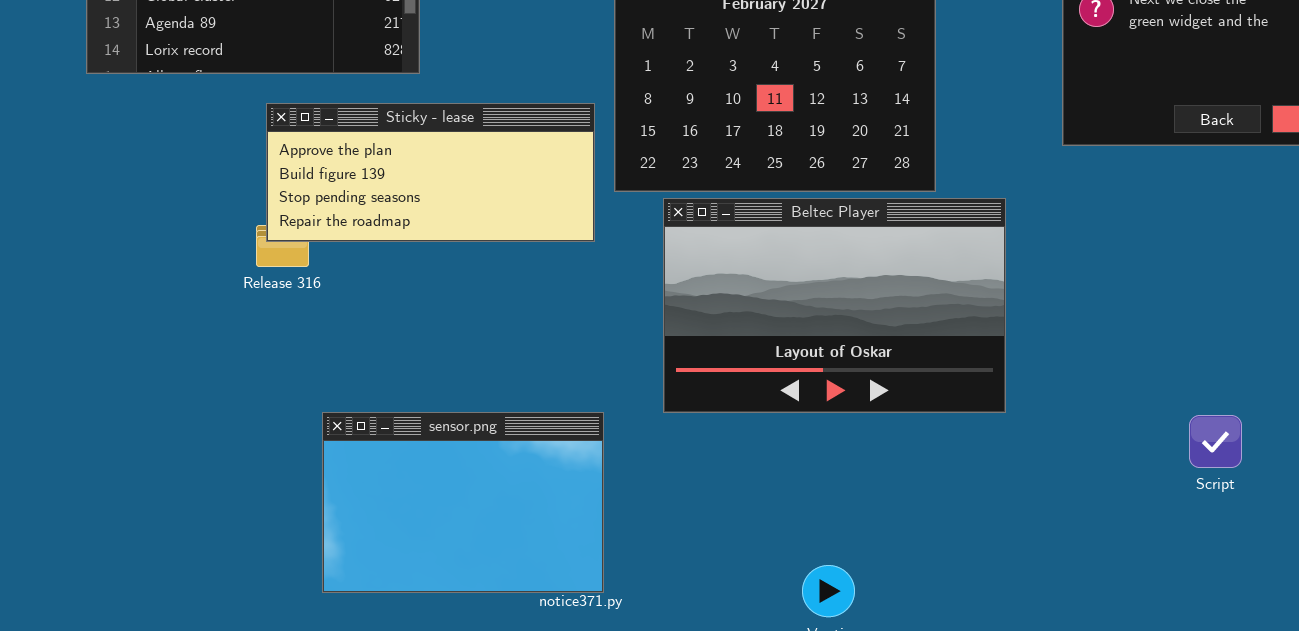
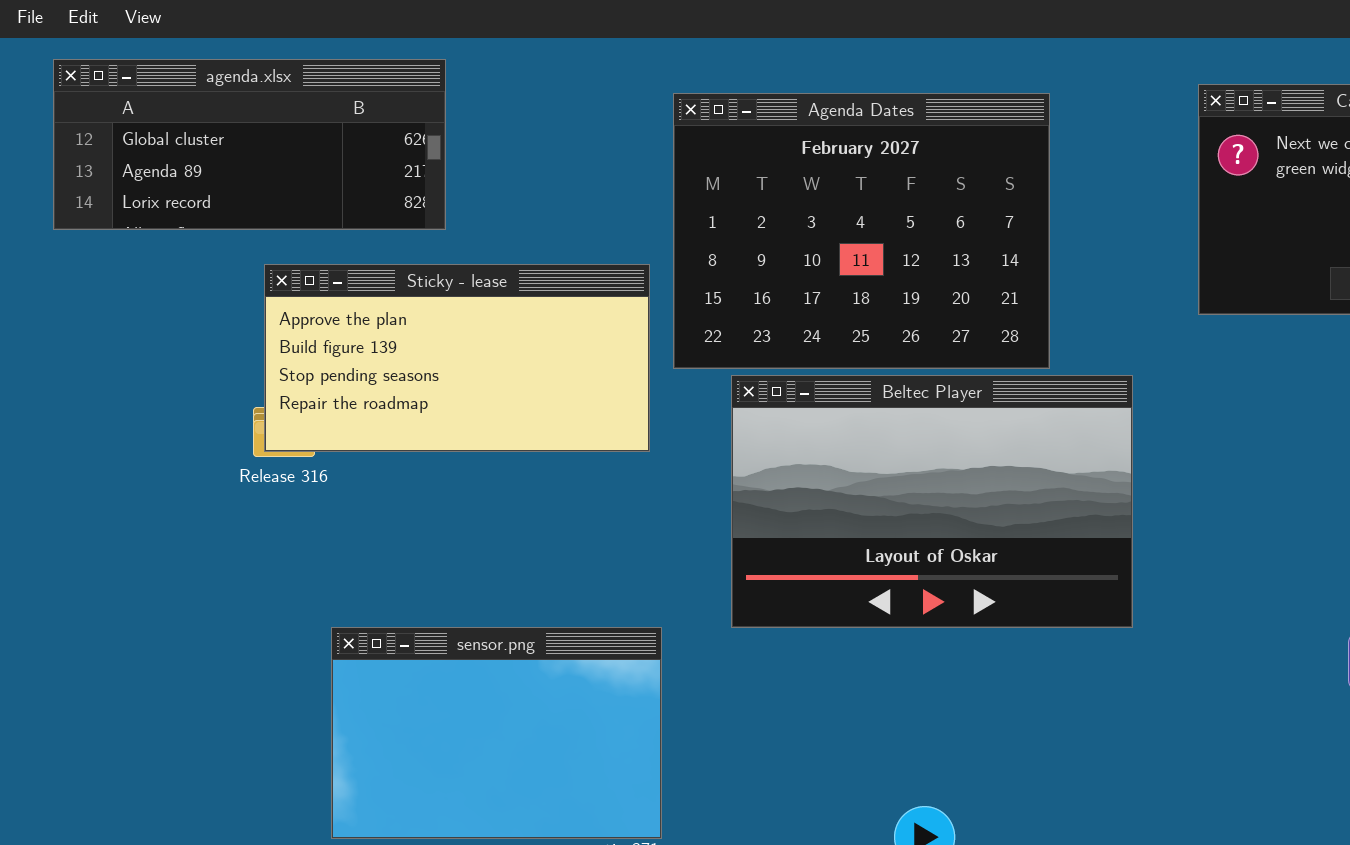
Sticky - lease: [266,103,595,242] -> [264,264,650,452], resized

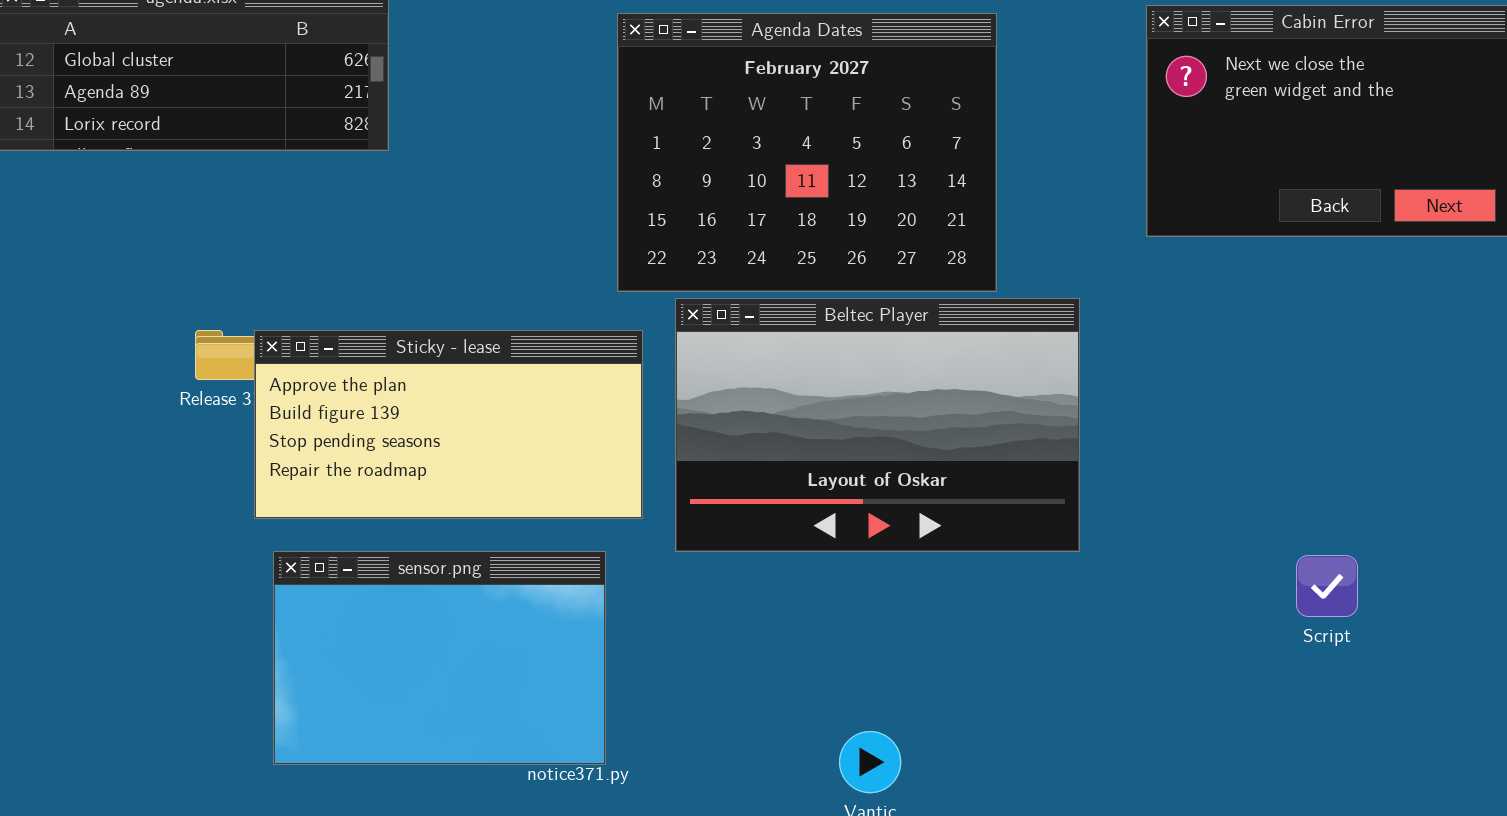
Sticky - lease: [264,264,650,452] -> [254,330,643,519], moved

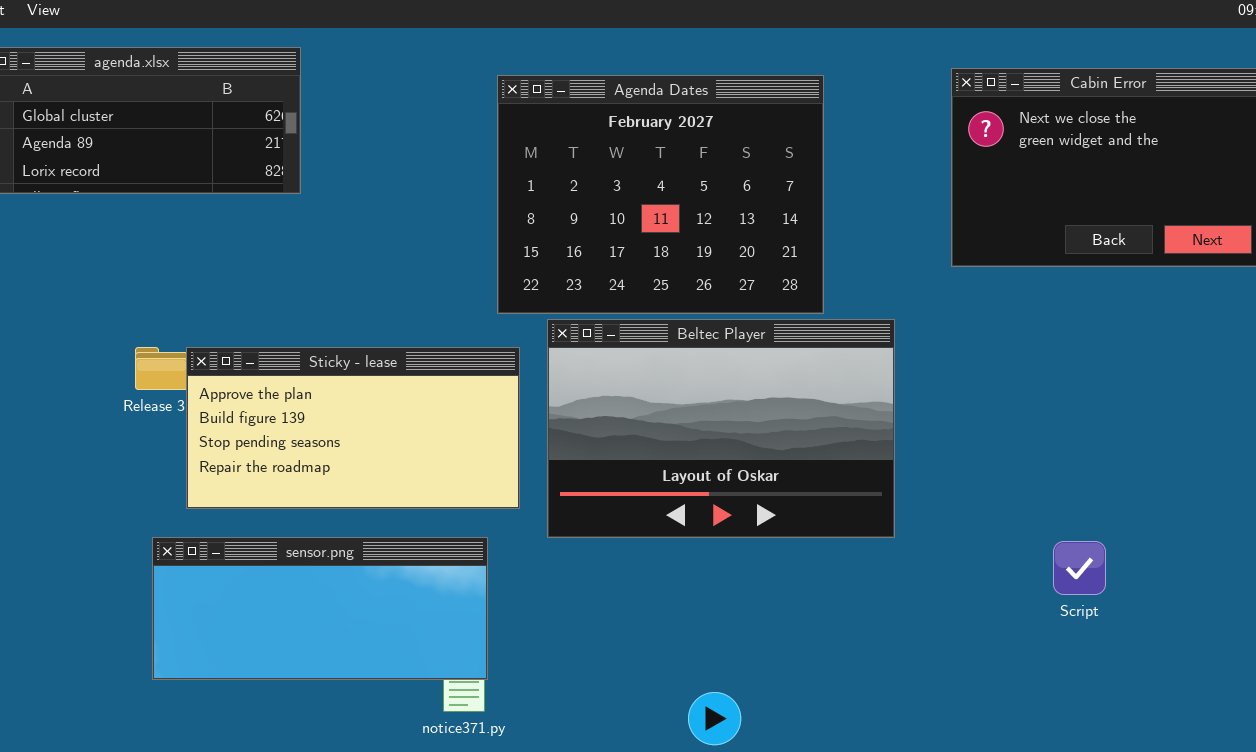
sensor.png: [273,551,606,765] -> [152,537,488,680], resized
Script: [1296,555,1358,617] -> [1053,541,1106,595], moved

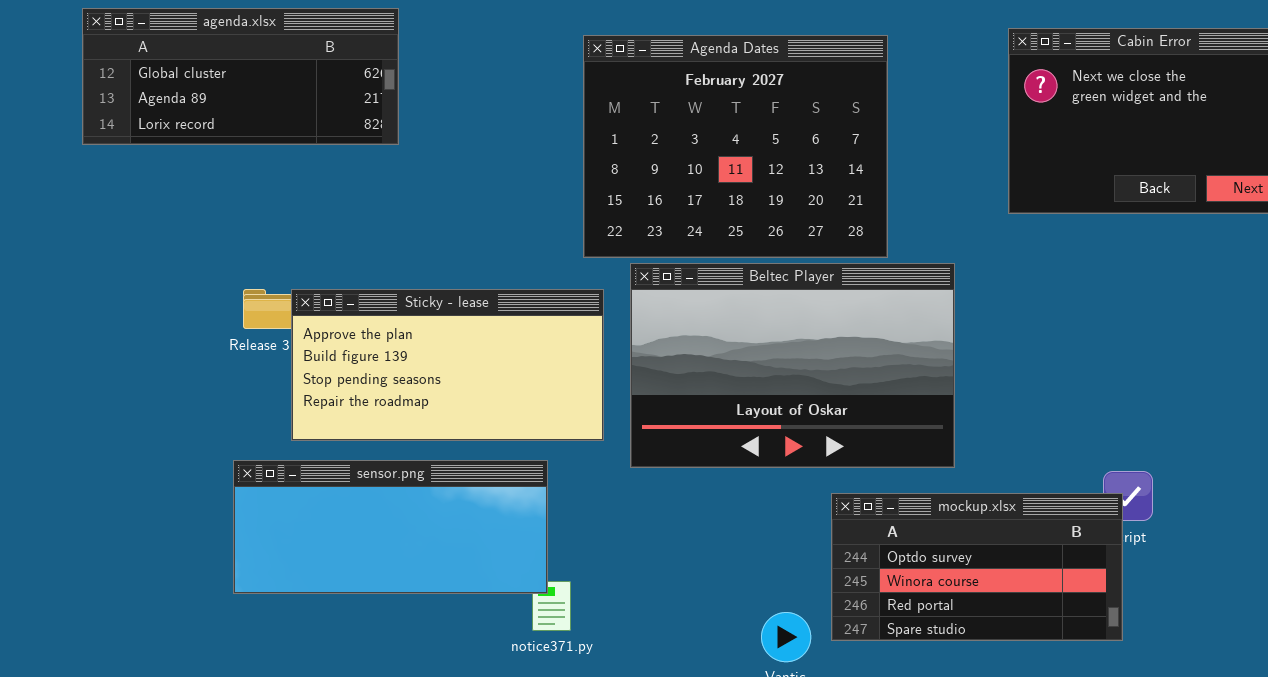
sensor.png: [152,537,488,680] -> [233,460,548,594], moved
mockup.xlsx: none -> [831,493,1123,641], opened

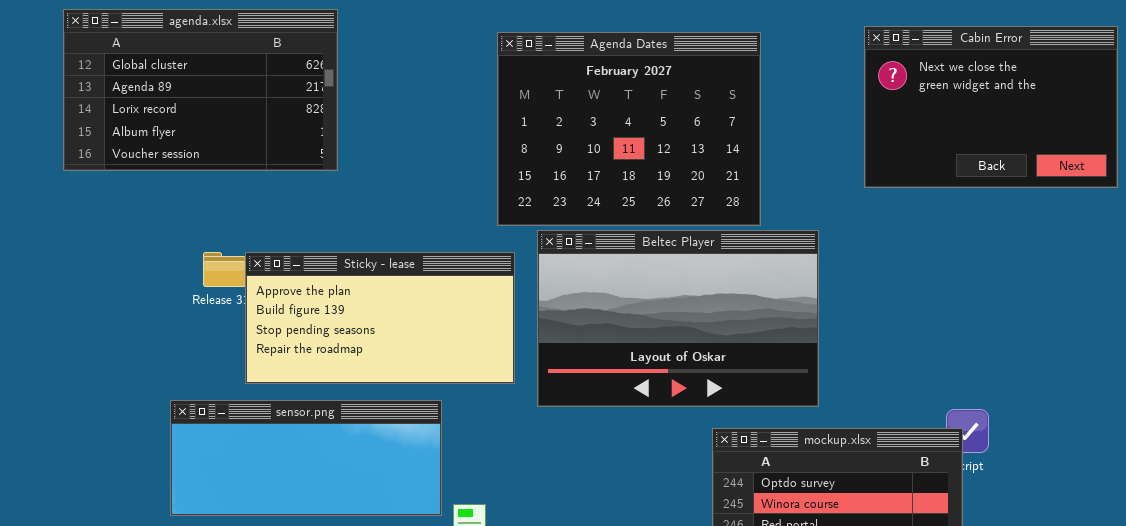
agenda.xlsx: [82,8,399,145] -> [63,9,338,171], resized
sensor.png: [233,460,548,594] -> [170,400,442,516], moved

